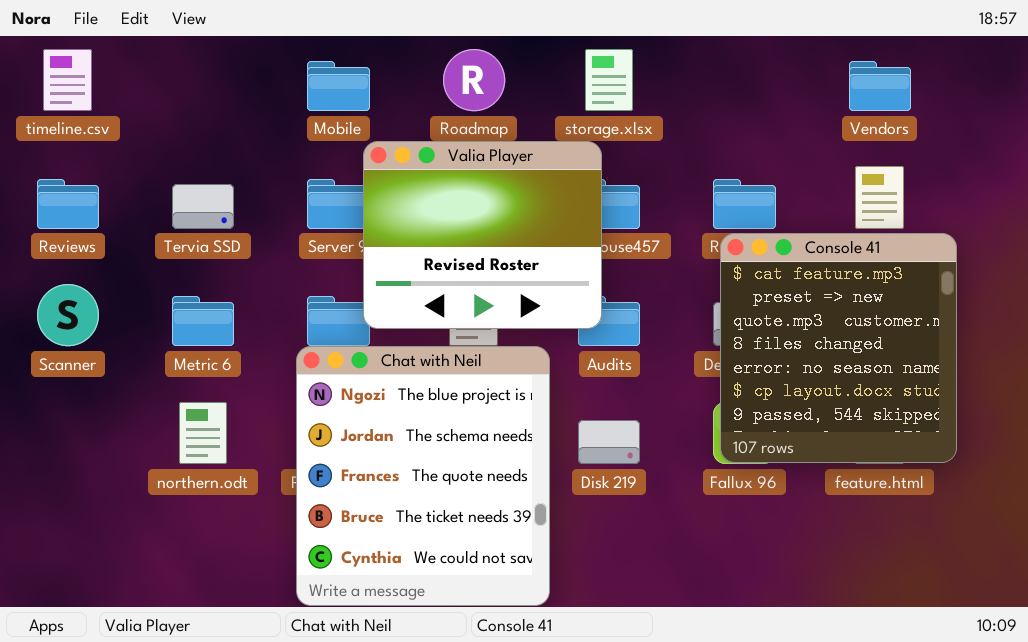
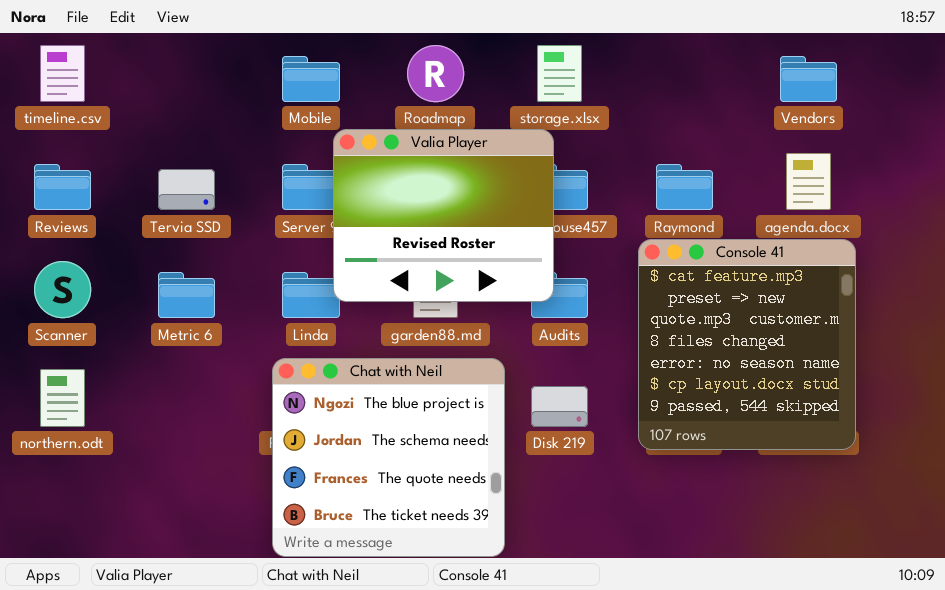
Console 41: [720,233,957,463] -> [638,239,856,450], moved
Chat with Neil: [296,346,550,606] -> [272,358,505,557], resized
northern.odt: [179,402,227,464] -> [40,369,85,427], moved

